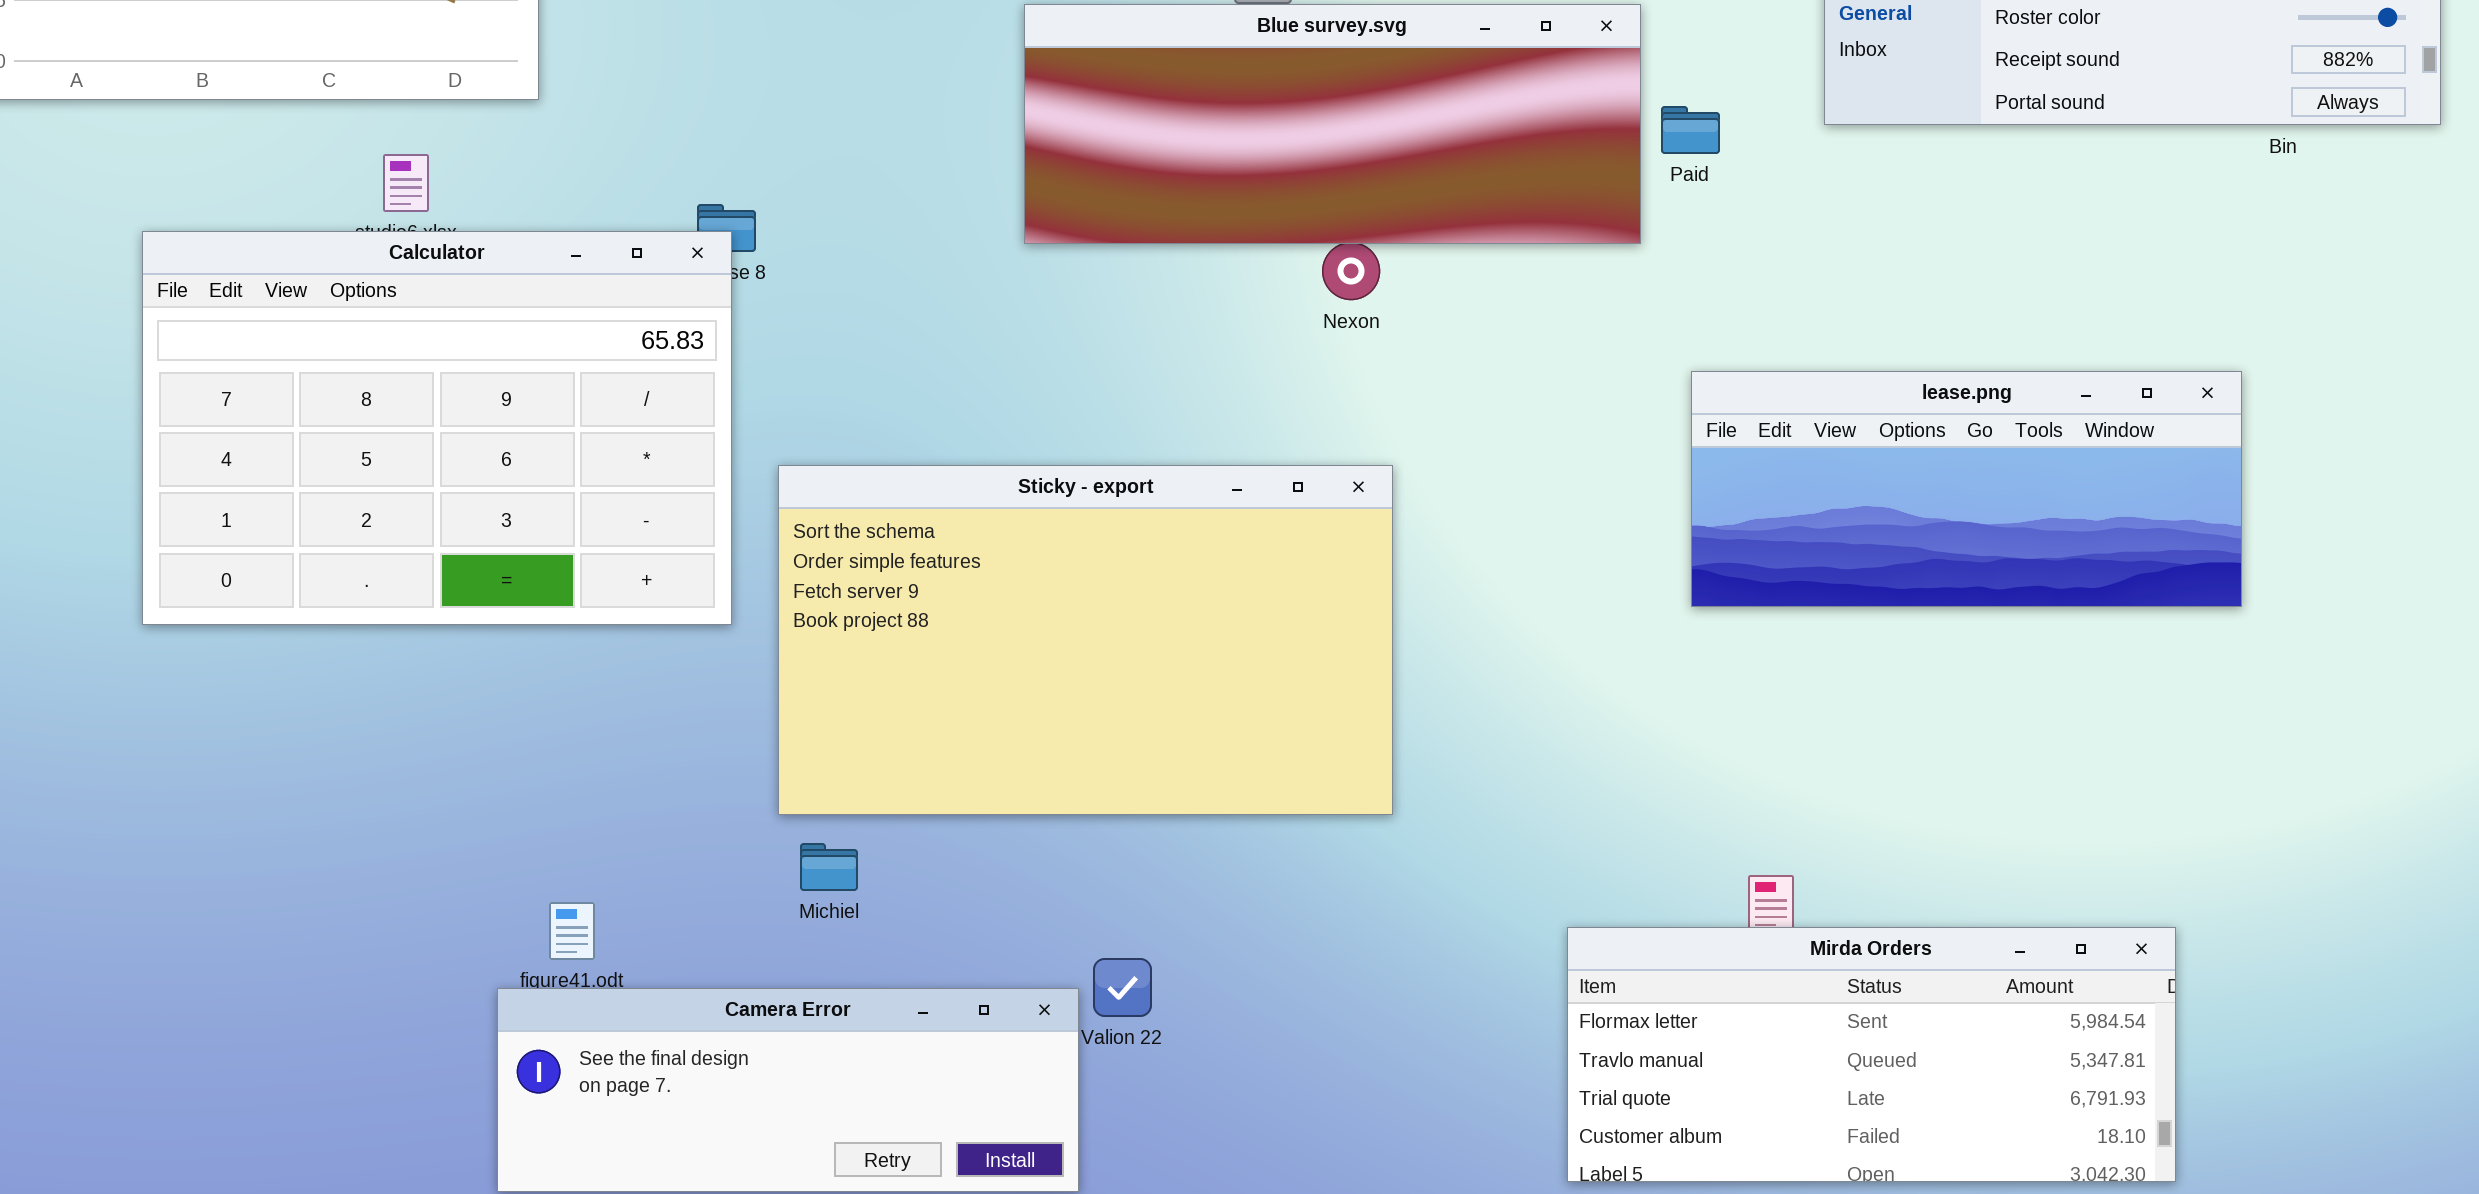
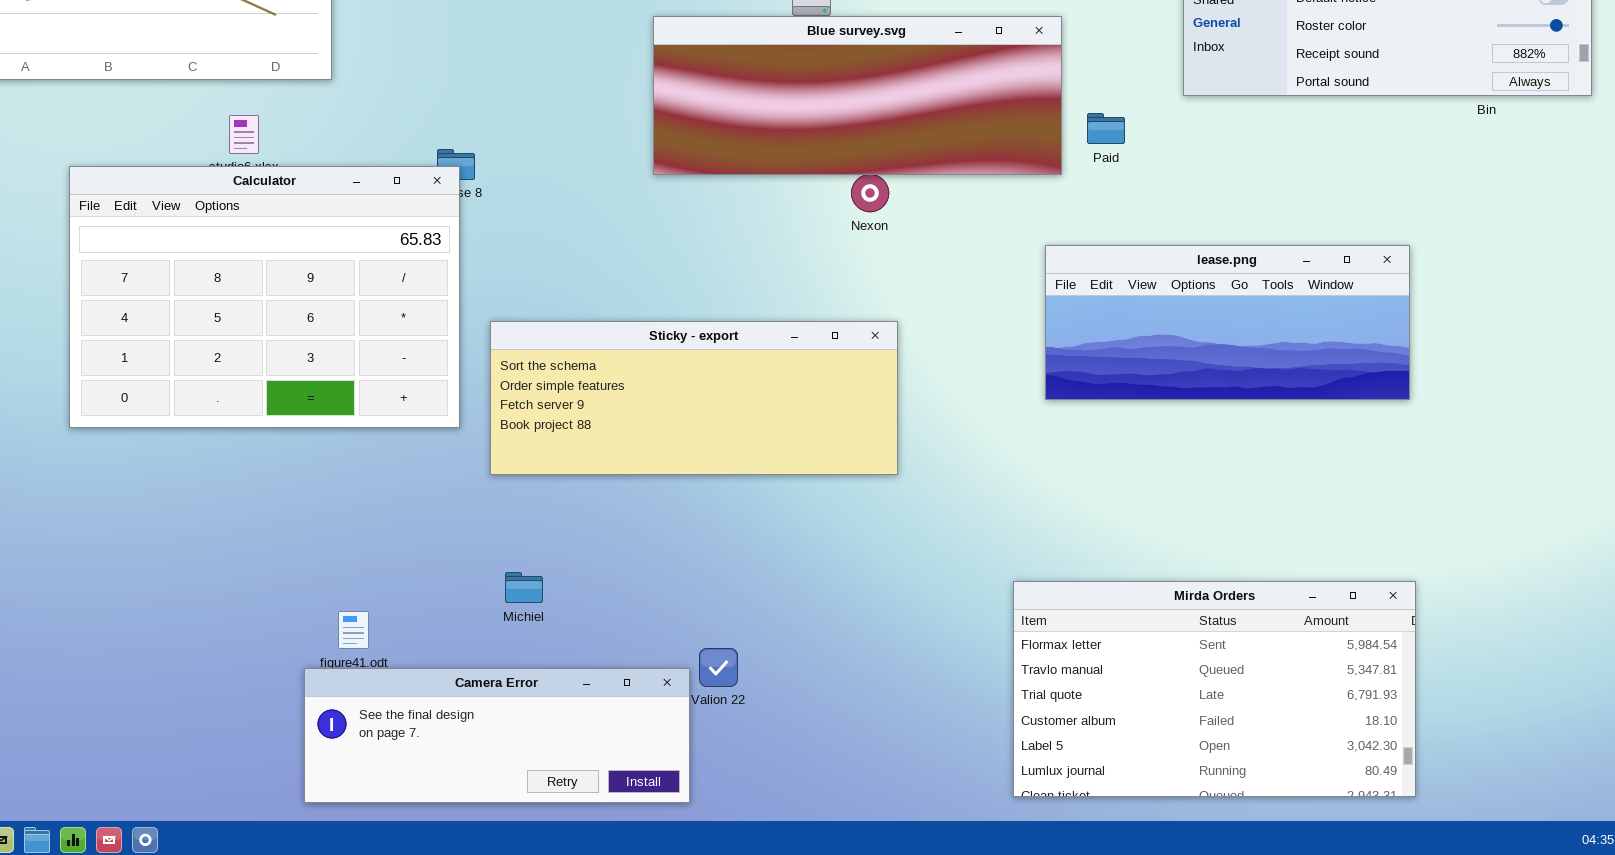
Paid: [1661,106,1720,154] -> [1087,113,1125,144], moved
lease.png: [1691,371,2242,607] -> [1045,245,1410,400], moved
Sticky - export: [778,465,1393,815] -> [490,321,898,475], resized
Mirda Orders: [1567,927,2176,1182] -> [1013,581,1416,797], resized

